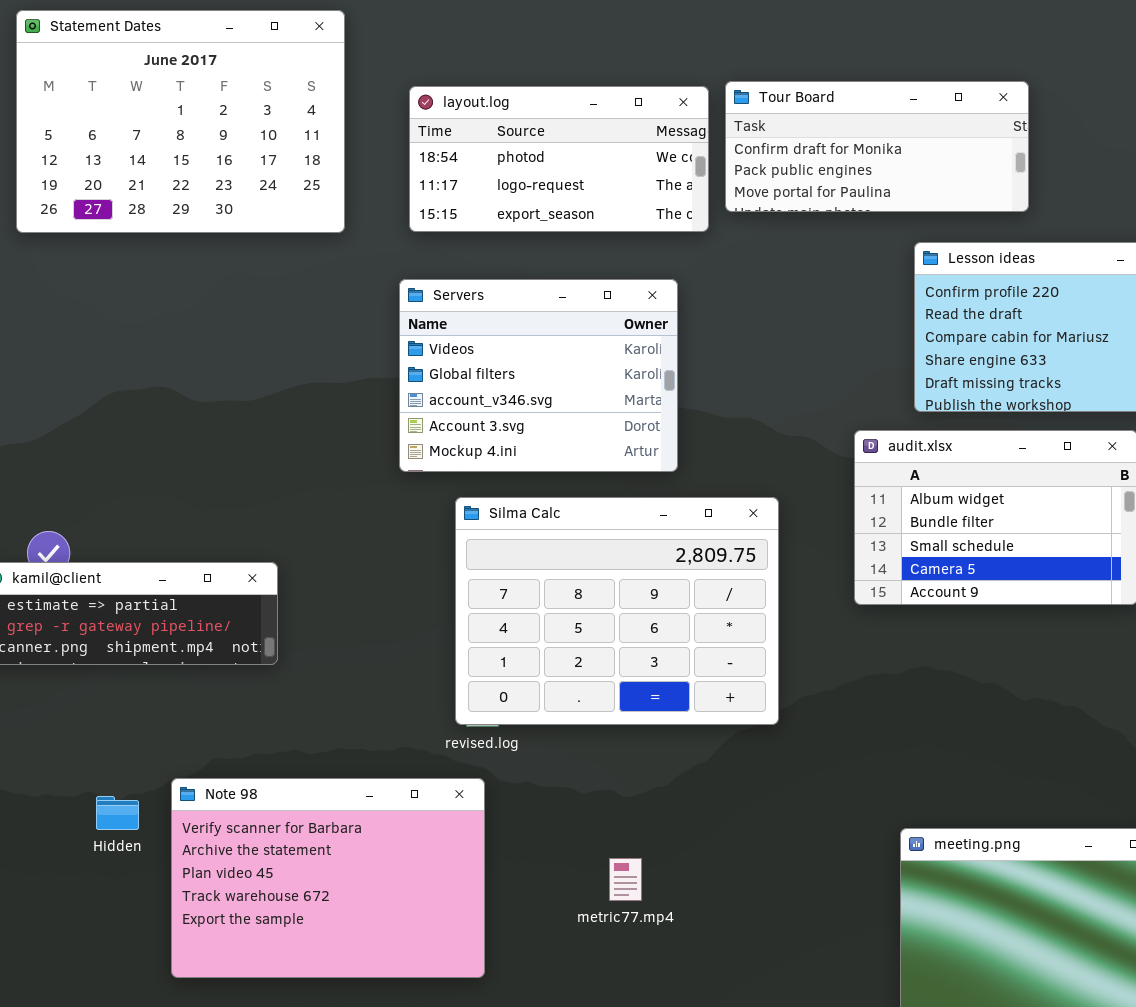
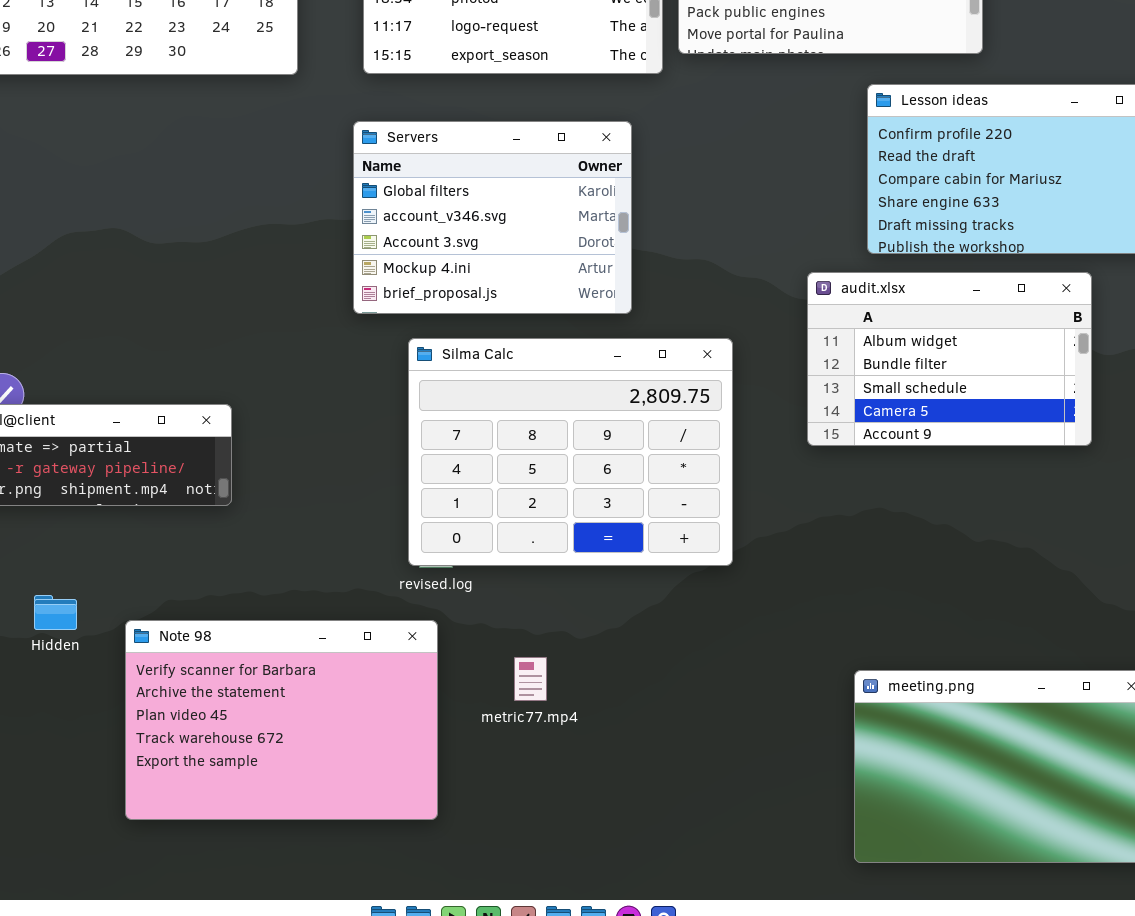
Servers: [399,279,678,472] -> [353,121,632,314], scrolled down 1 row
Hidden: [96,796,139,830] -> [34,595,77,630], moved
metric77.mp4: [609,858,642,901] -> [514,657,547,701], moved

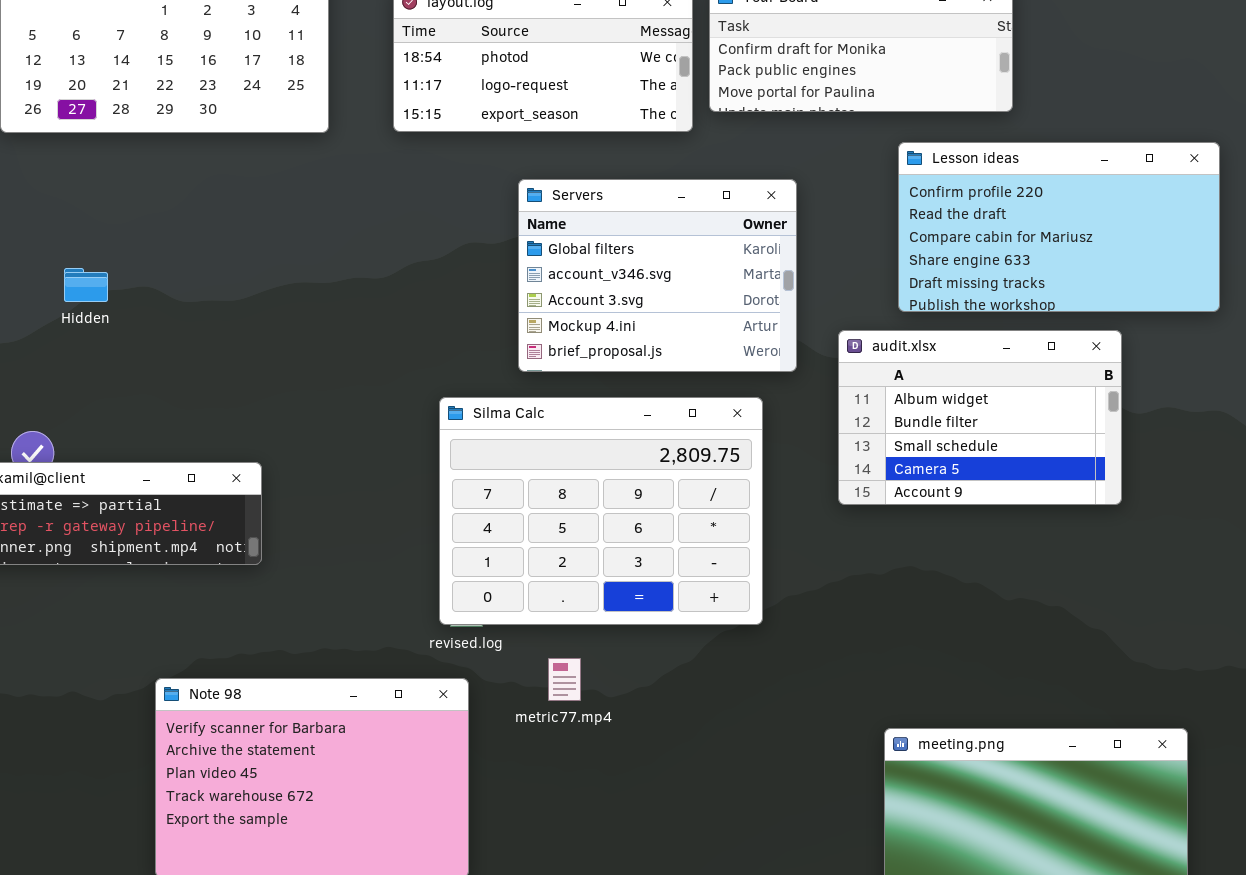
Servers: [353,121,632,314] -> [518,179,797,372], moved
Hidden: [34,595,77,630] -> [64,268,108,302], moved
metric77.mp4: [514,657,547,701] -> [548,658,581,701], moved

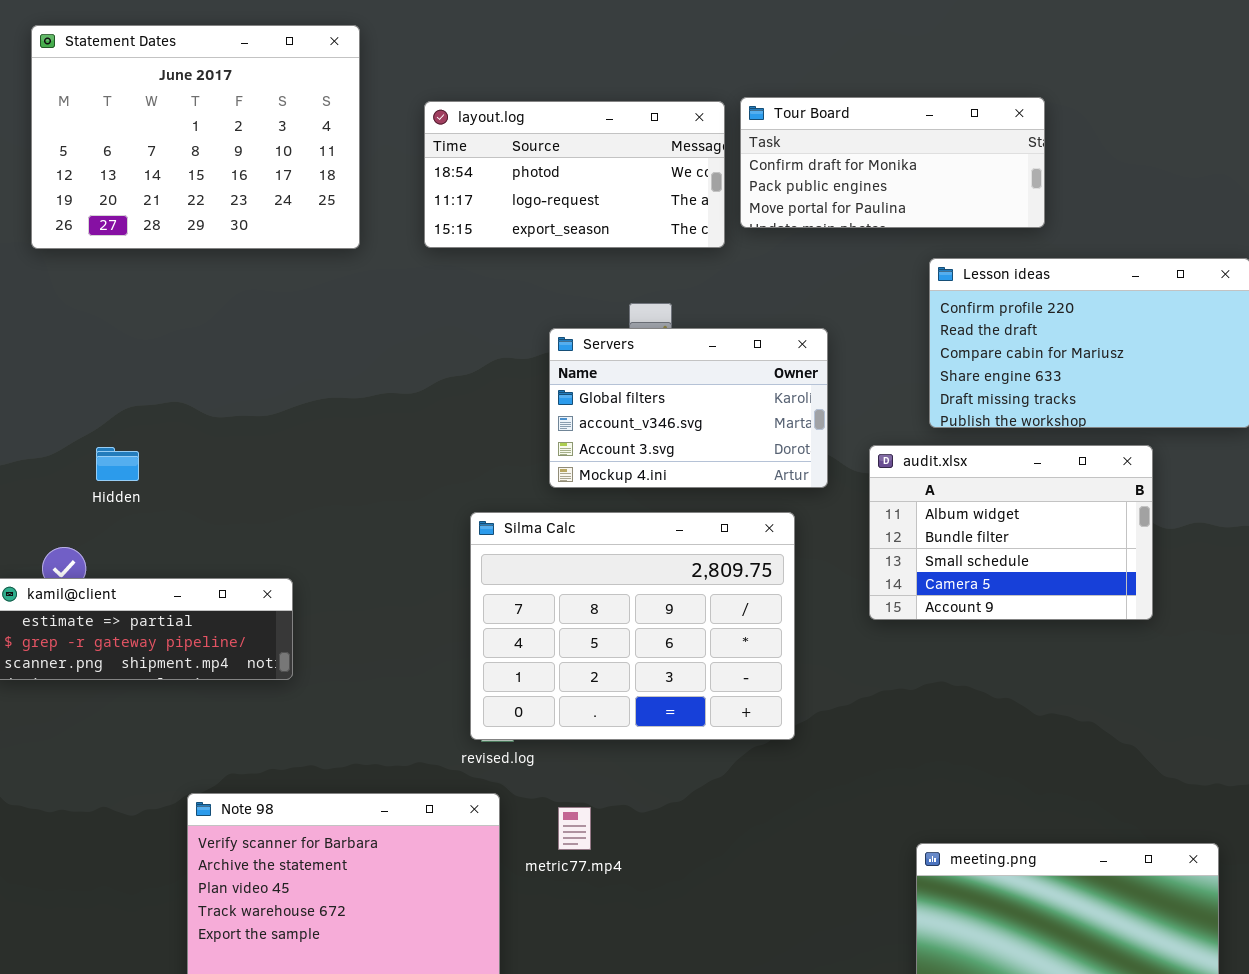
Servers: [518,179,797,372] -> [549,328,828,488], resized
Hidden: [64,268,108,302] -> [96,447,139,481], moved
metric77.mp4: [548,658,581,701] -> [558,807,591,850], moved

